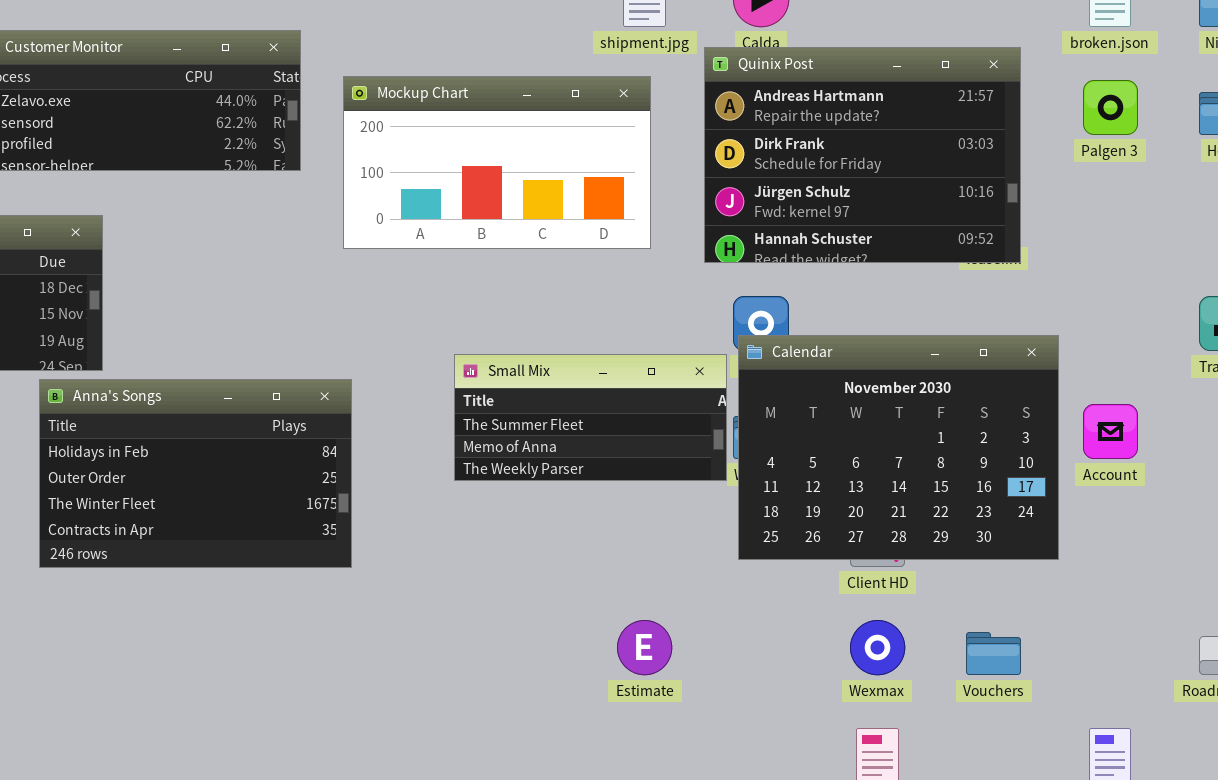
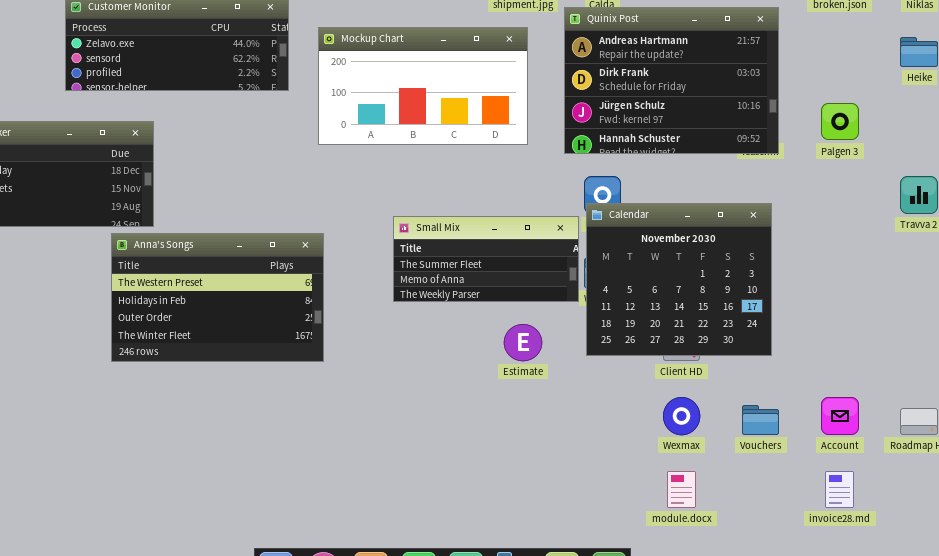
Palgen 3: [1083,80,1138,135] -> [821,103,859,140], moved
Calendar: [738,335,1059,560] -> [586,203,772,356], resized
Anna's Songs: [39,379,352,568] -> [111,233,324,362], scrolled up 1 row
Account: [1083,404,1138,459] -> [821,397,859,435], moved
Estimate: [617,620,672,675] -> [504,324,542,361], moved

